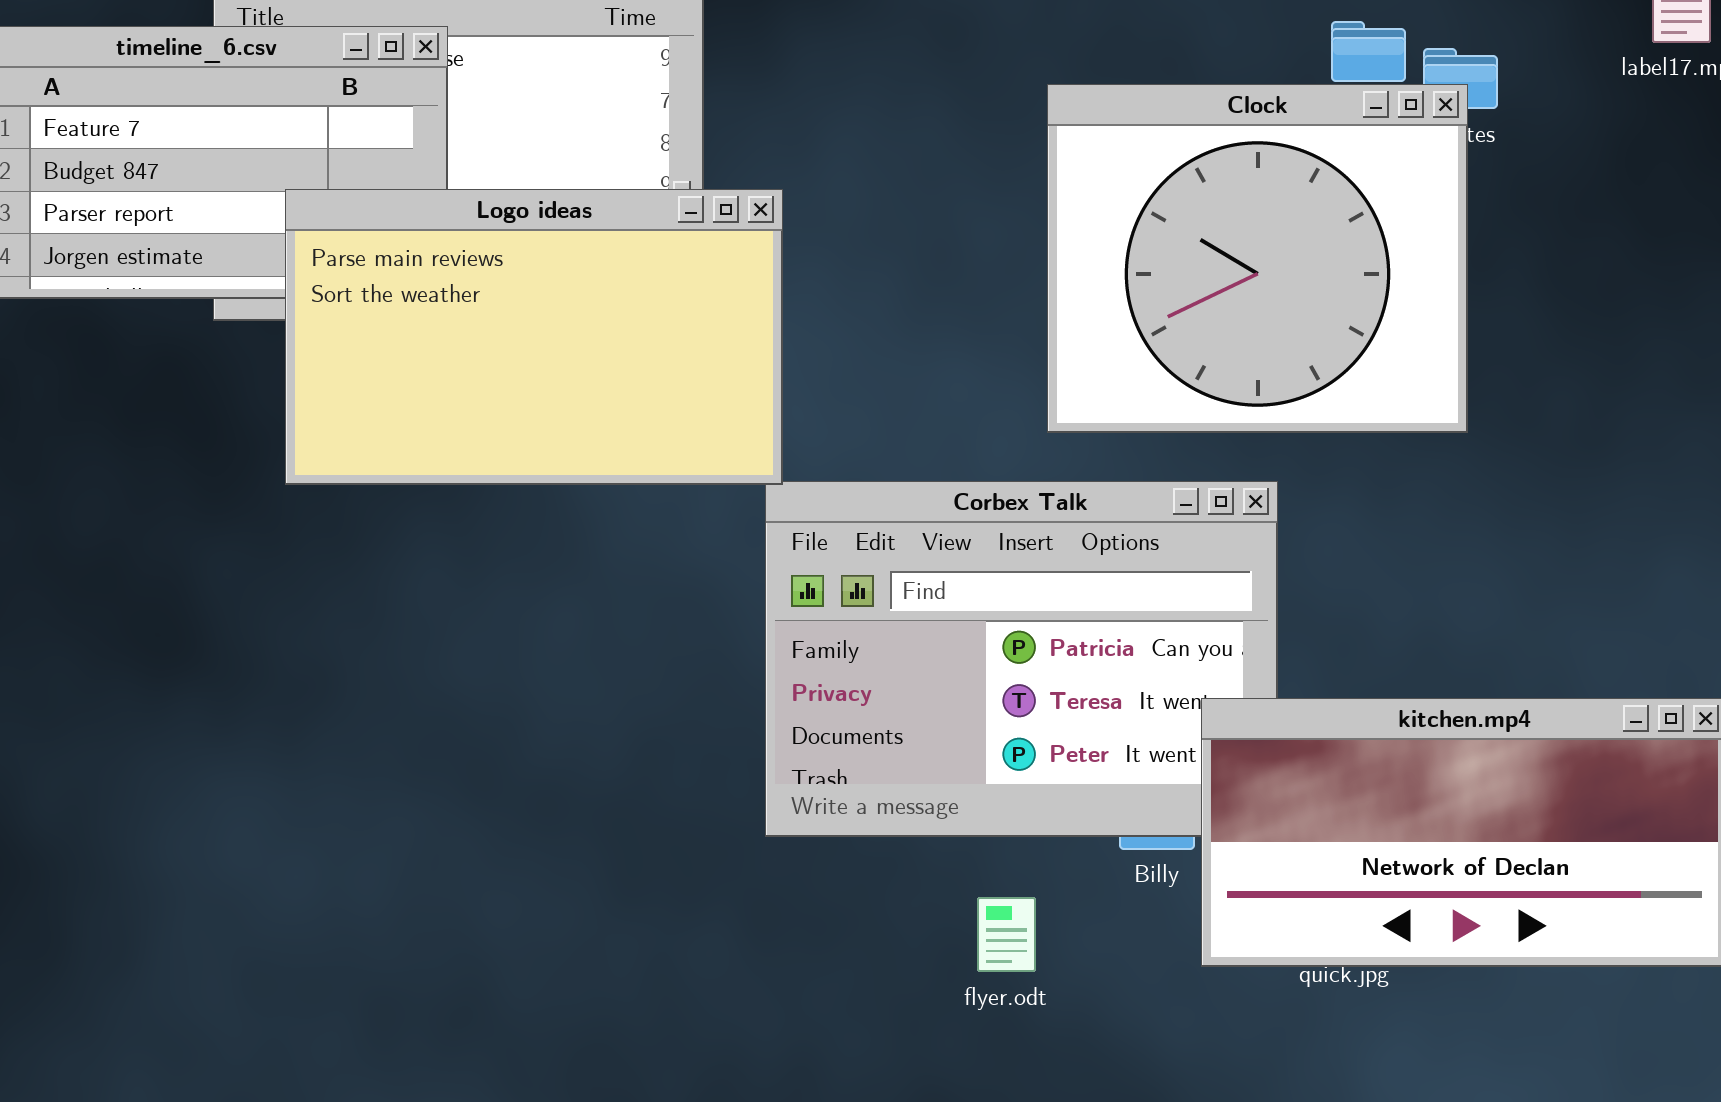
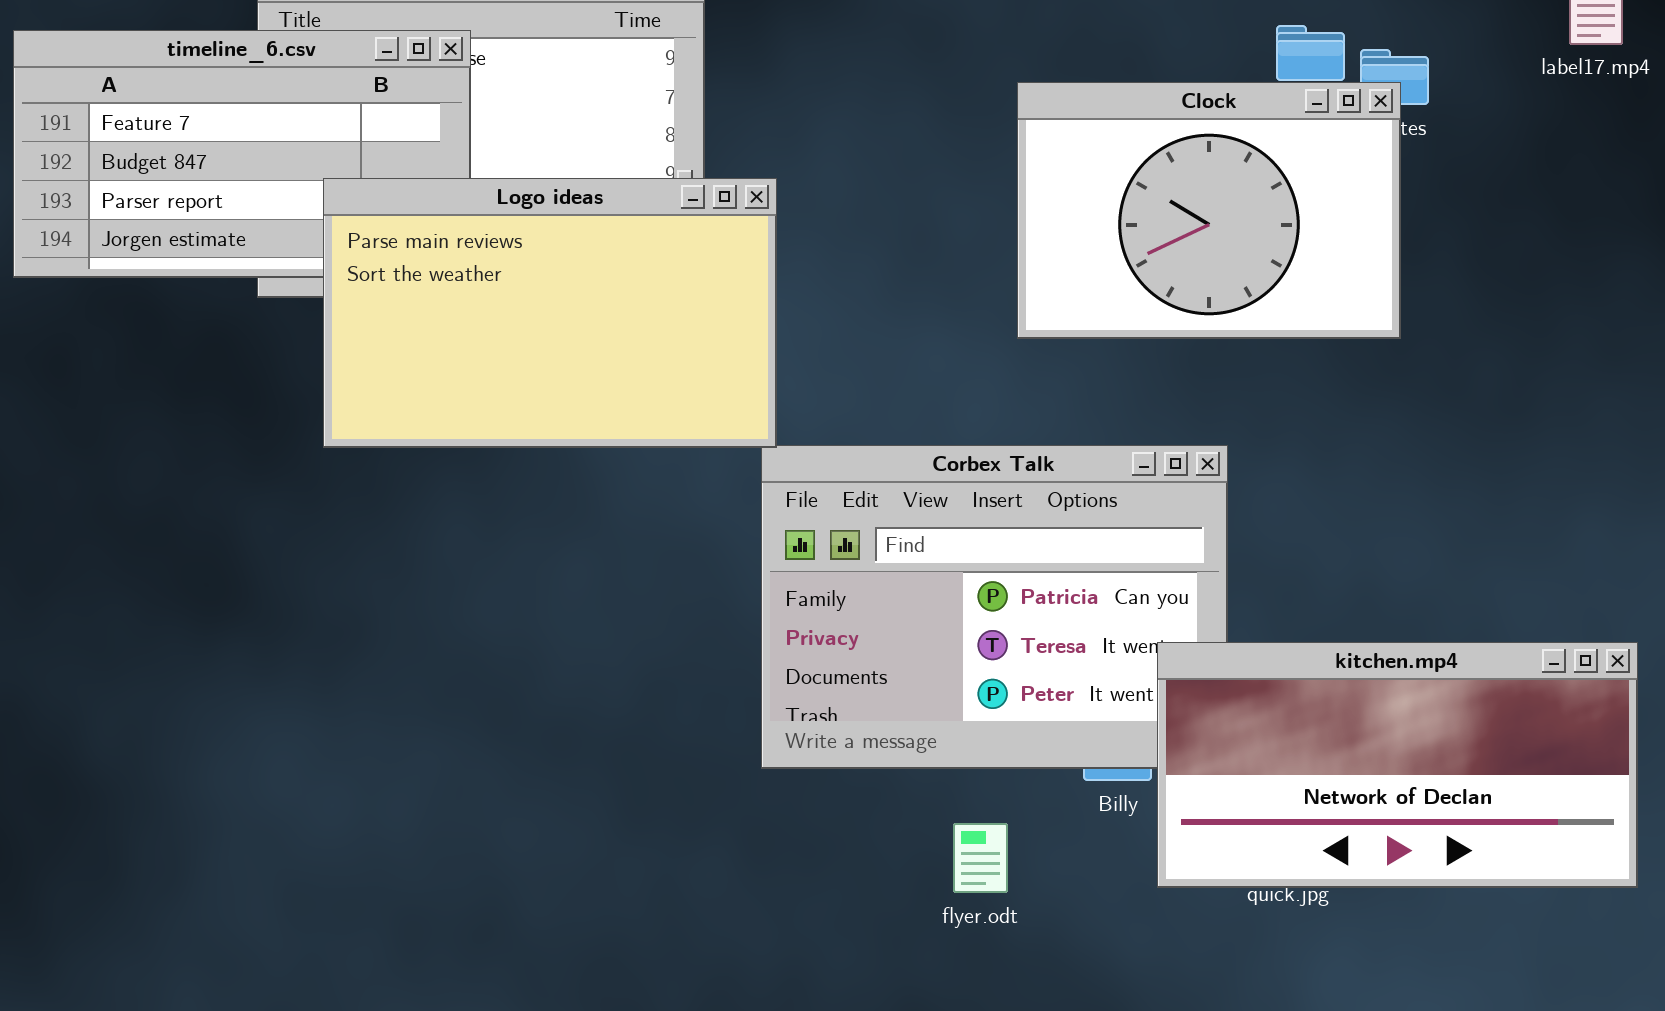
Clock: [1047,84,1468,433] -> [1017,82,1401,339], resized

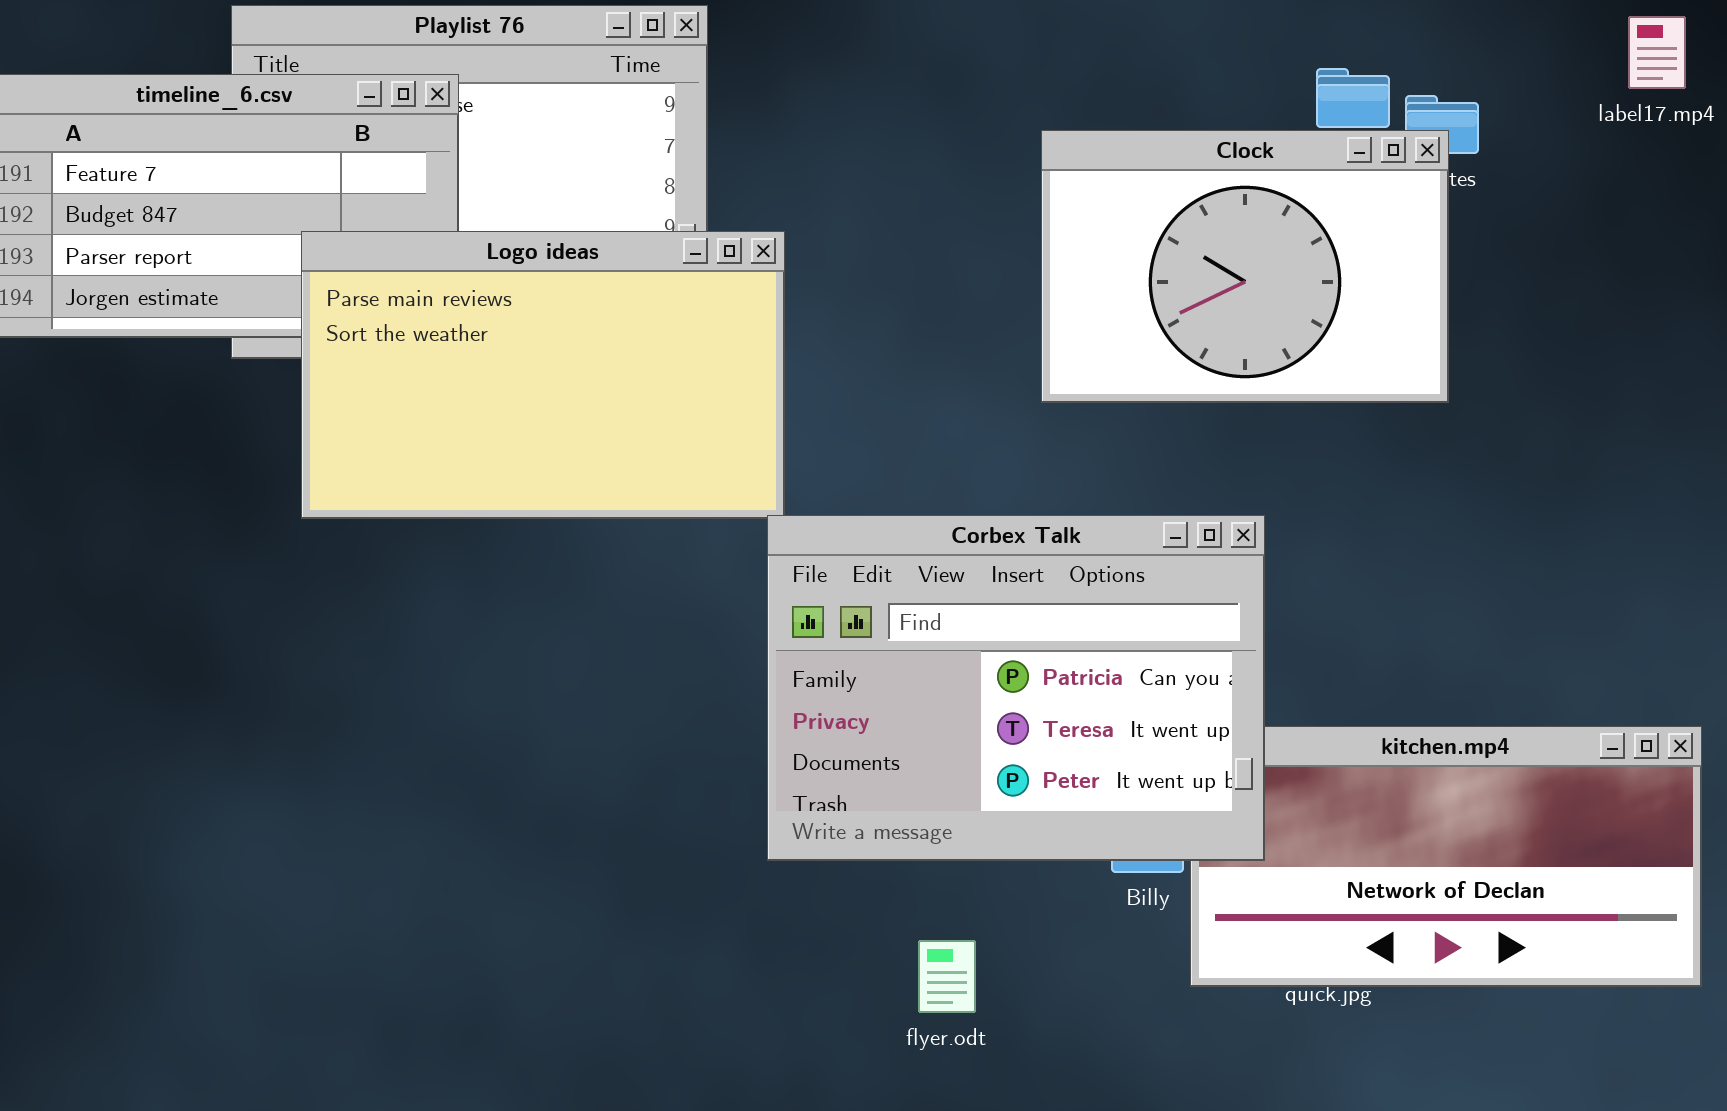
Corbex Talk: [761,445,1228,769] -> [767,515,1265,861], raised
flyer.odt: [953,823,1008,893] -> [918,940,976,1013], moved

